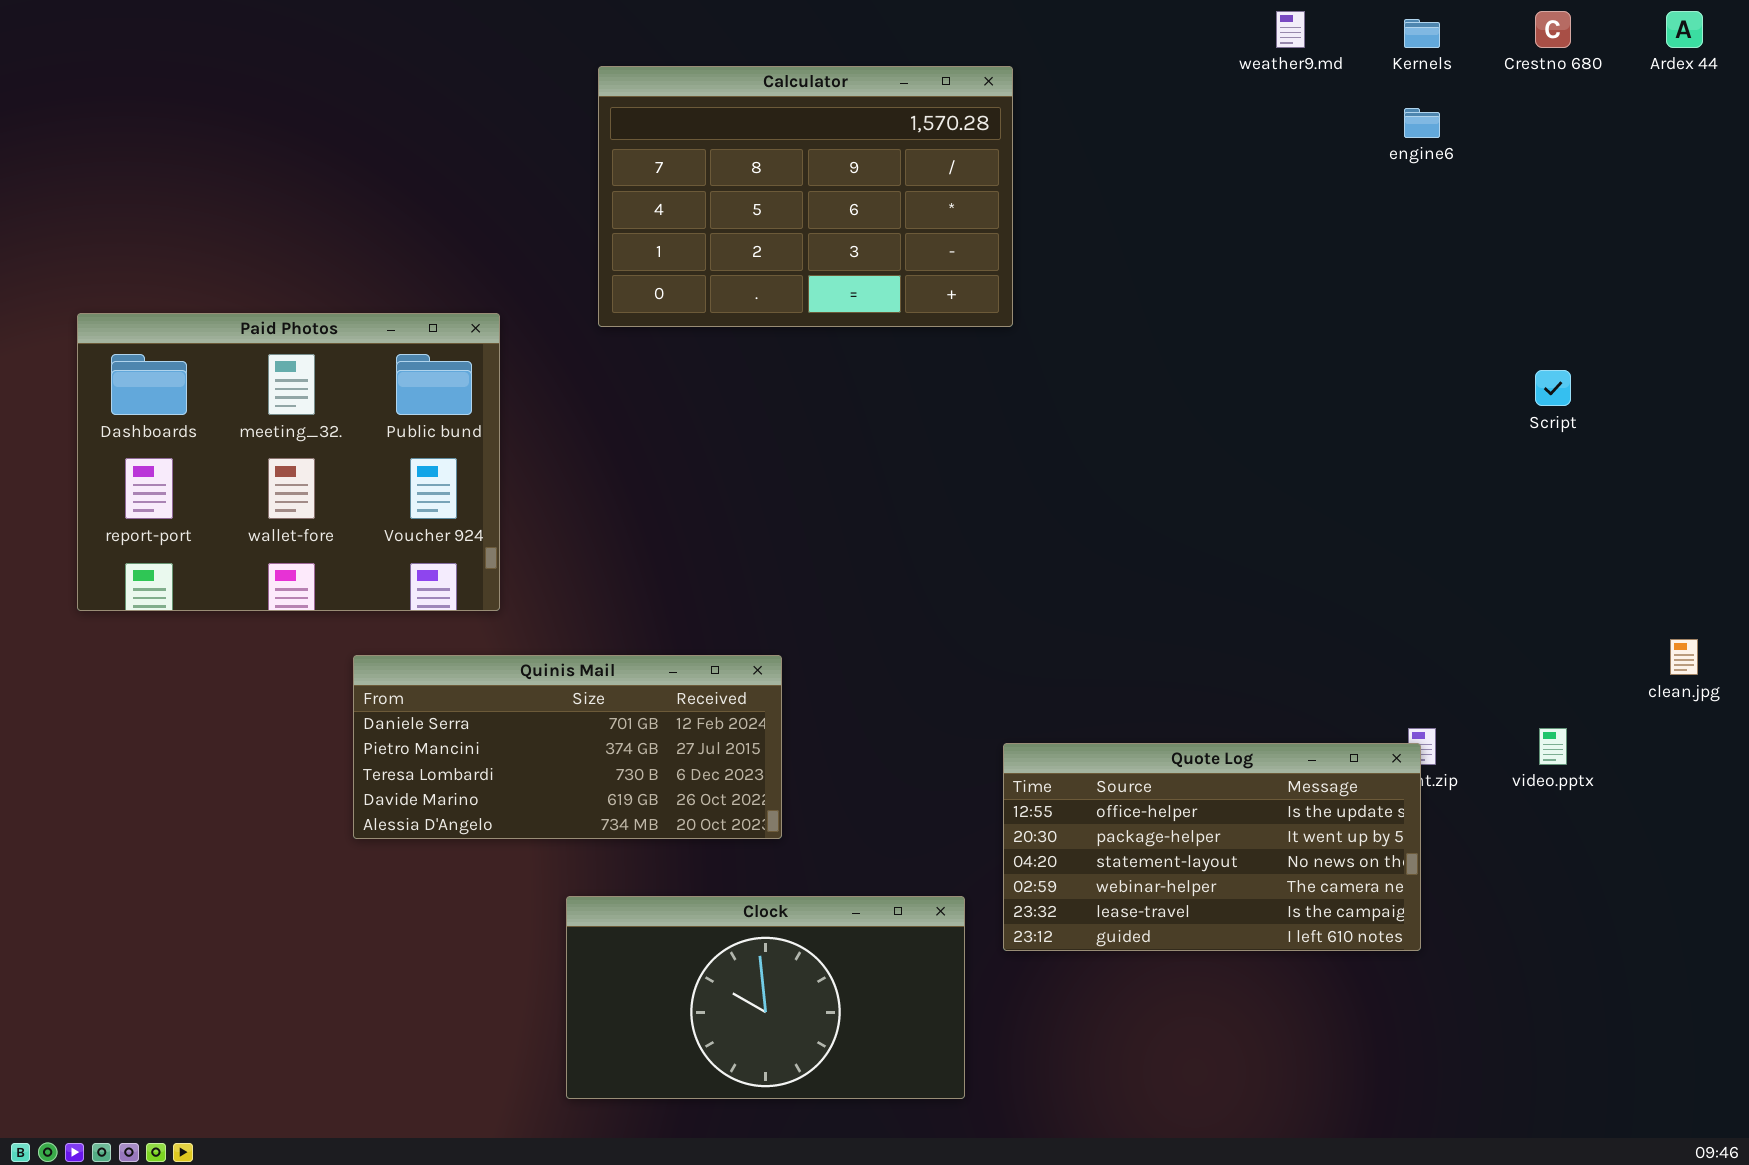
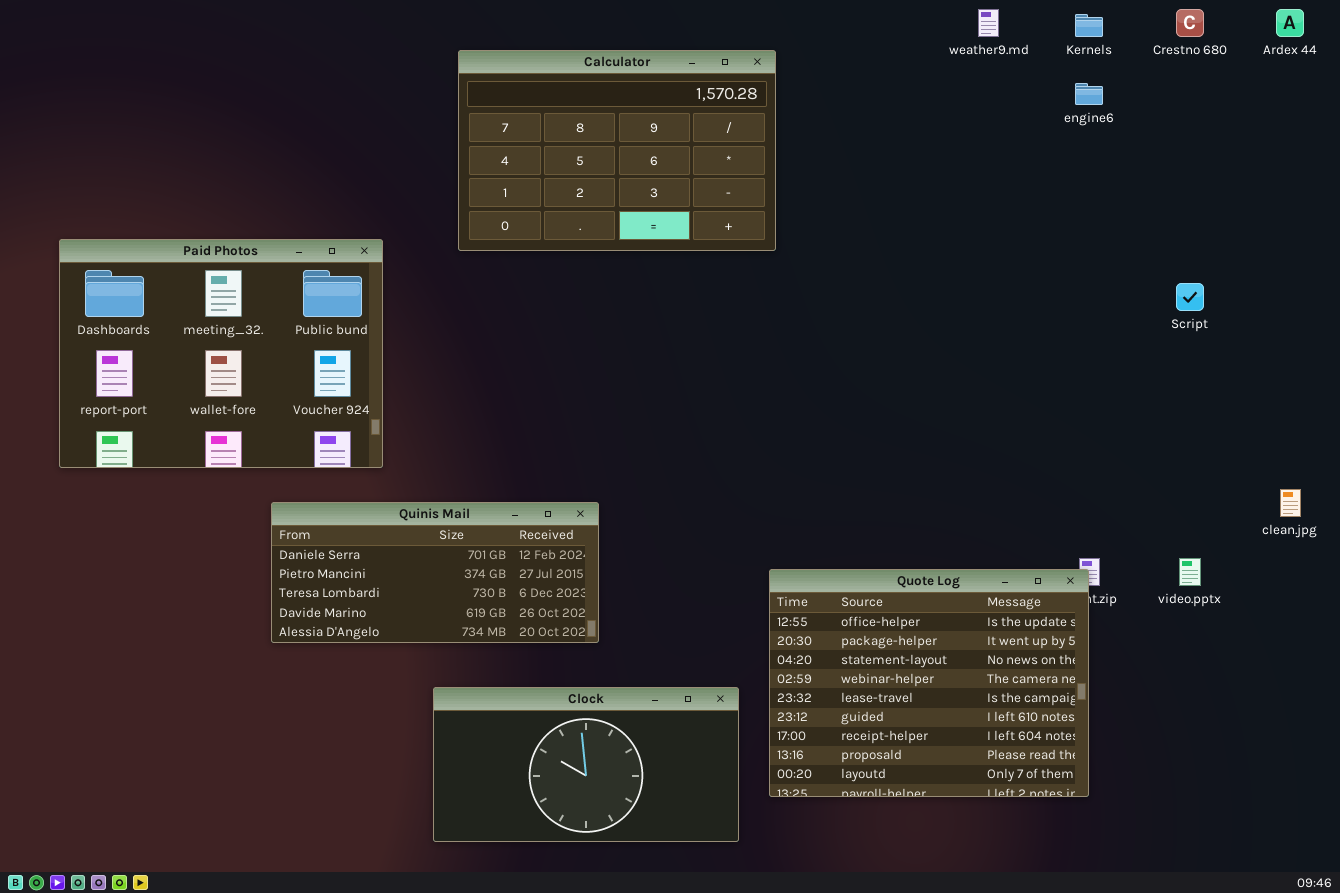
Quote Log: [1003,743,1421,951] -> [769,569,1089,797], resized

